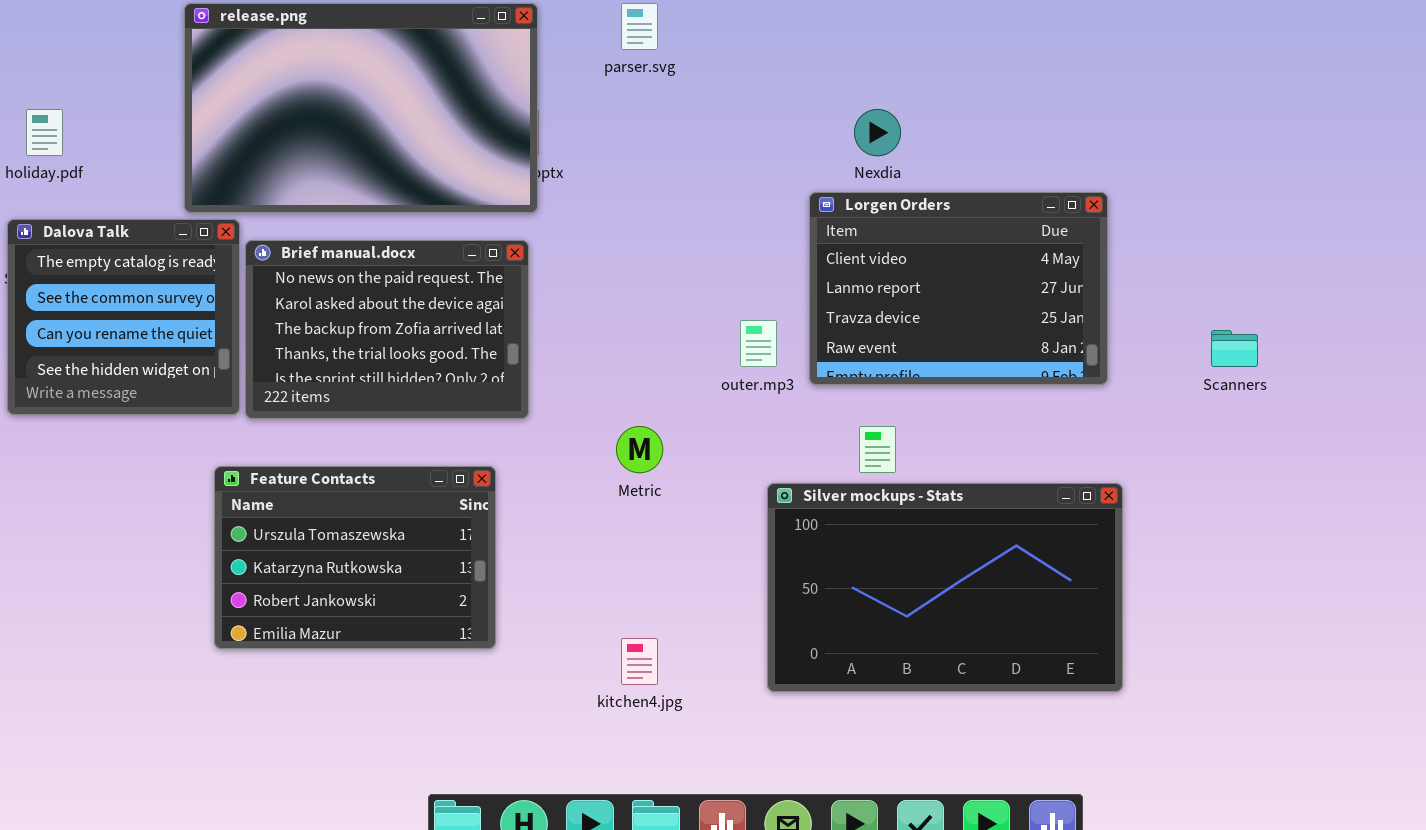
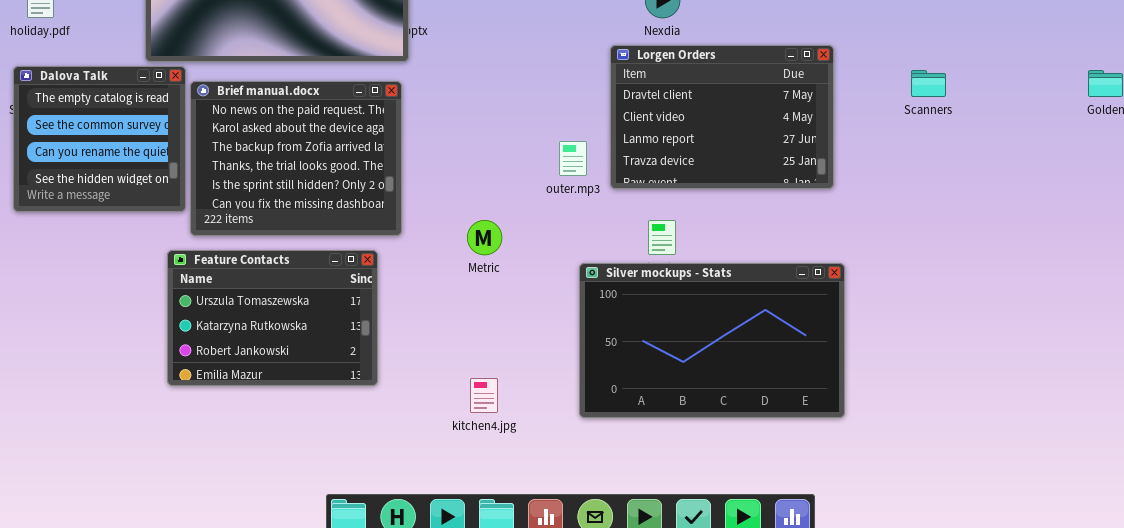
Lorgen Orders: [809,192,1108,385] -> [610,45,834,189], scrolled up 1 row
Brief manual.docx: [245,240,529,419] -> [190,81,402,236], resized
Scanners: [1211,330,1258,367] -> [911,70,946,97], moved

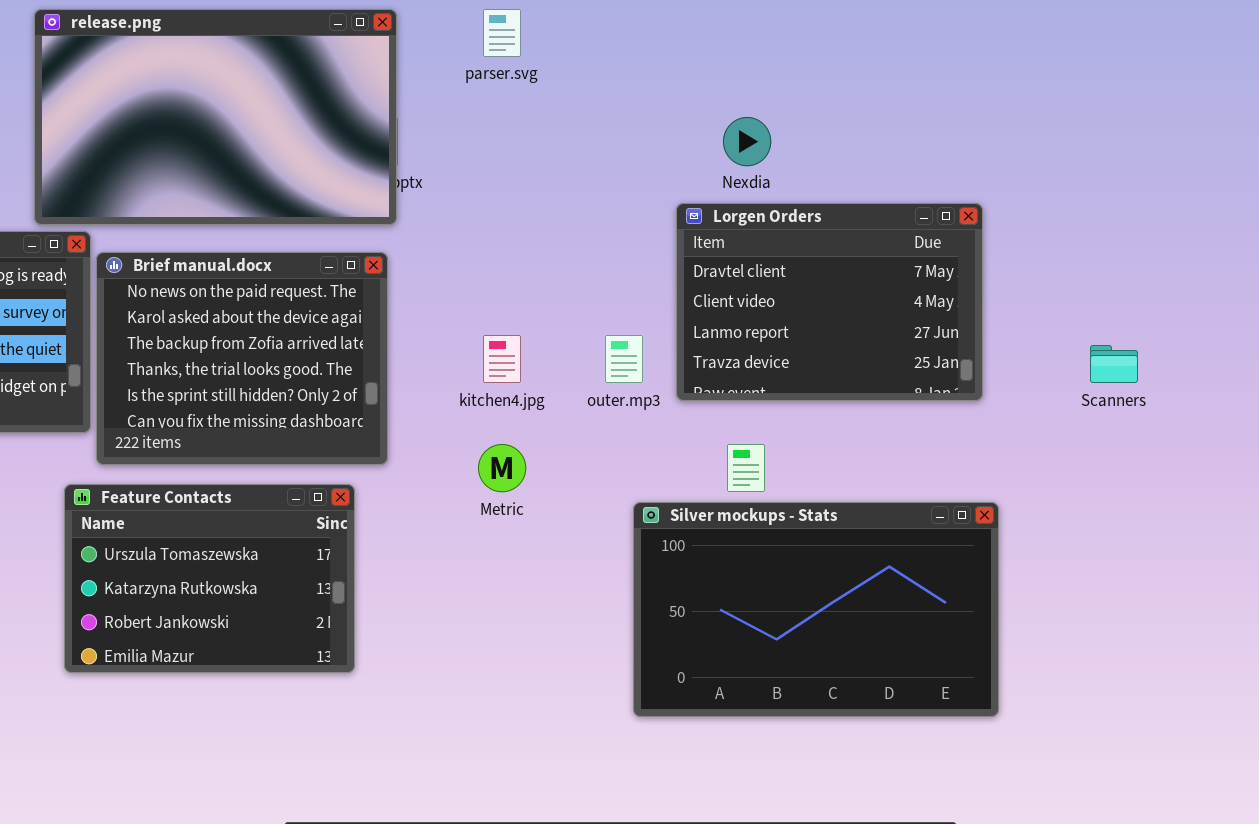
Scanners: [911,70,946,97] -> [1090,345,1138,383], moved
kitchen4.jpg: [470,378,498,413] -> [483,335,521,383], moved

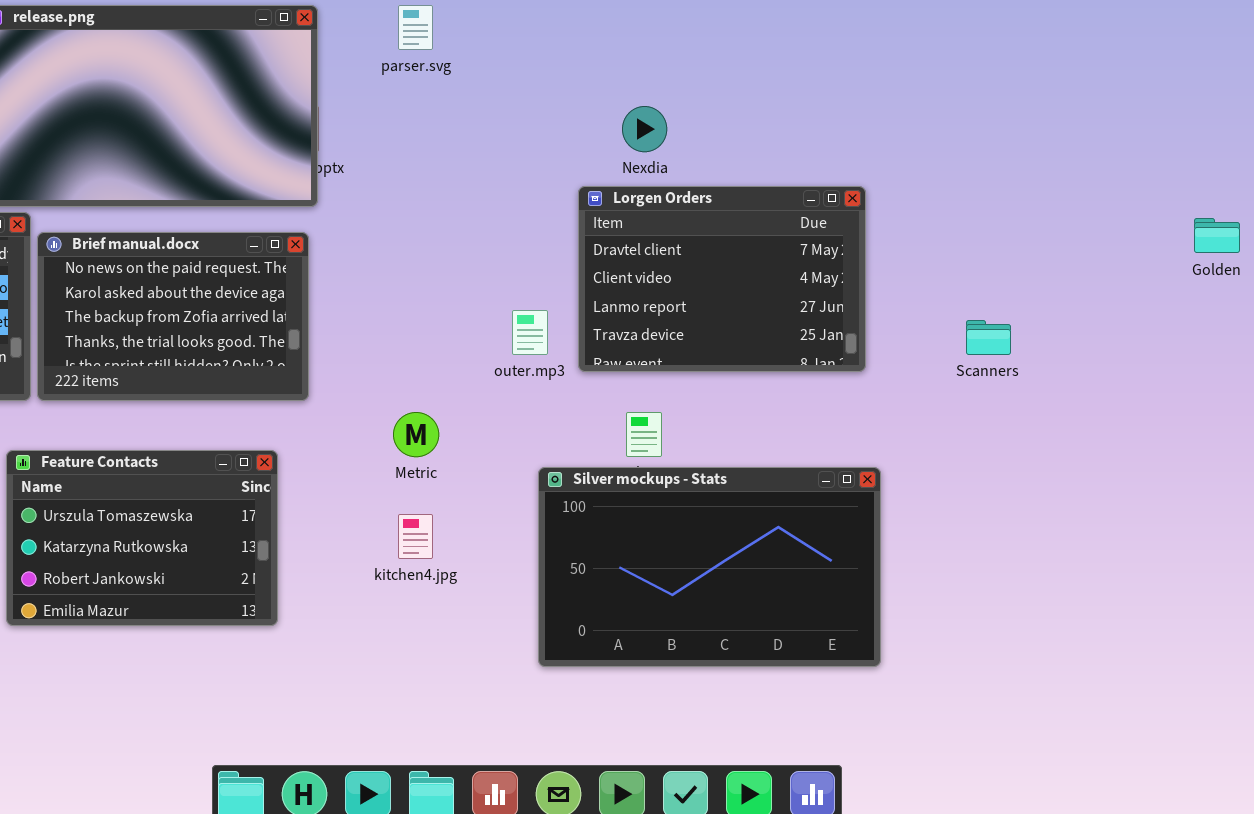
Brief manual.docx: [96,252,388,465] -> [37,232,309,401], resized
kitchen4.jpg: [483,335,521,383] -> [398,514,433,559], moved

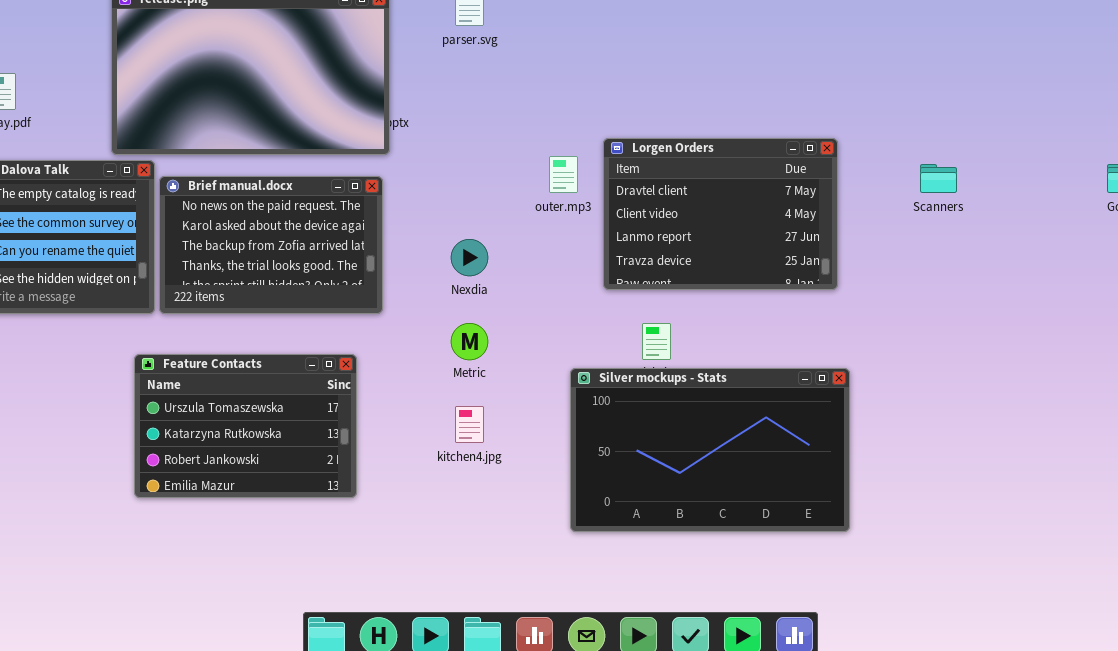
Nexdia: [622,106,667,152] -> [451,239,488,276], moved
outer.mp3: [512,310,548,355] -> [549,156,578,193], moved
Scanners: [966,320,1011,355] -> [920,164,957,193], moved

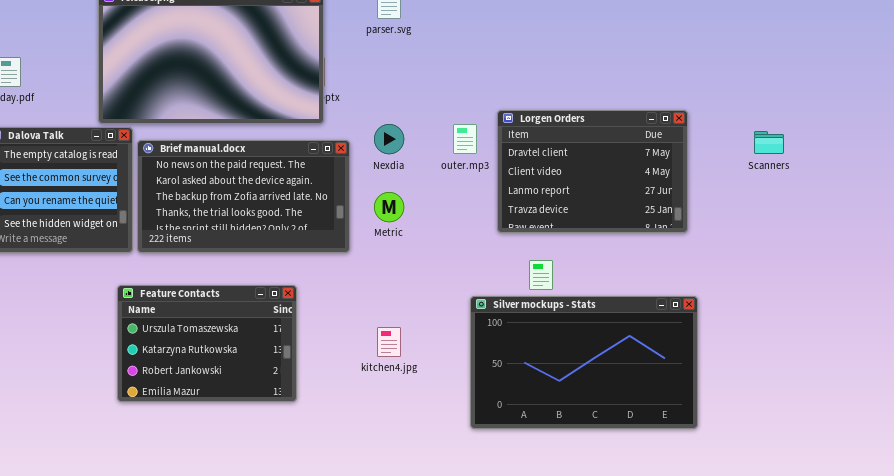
Brief manual.docx: [159,176,383,314] -> [137,140,350,253], resized
Nexdia: [451,239,488,276] -> [374,124,404,154], moved
Metric: [451,323,488,360] -> [374,192,404,222], moved

